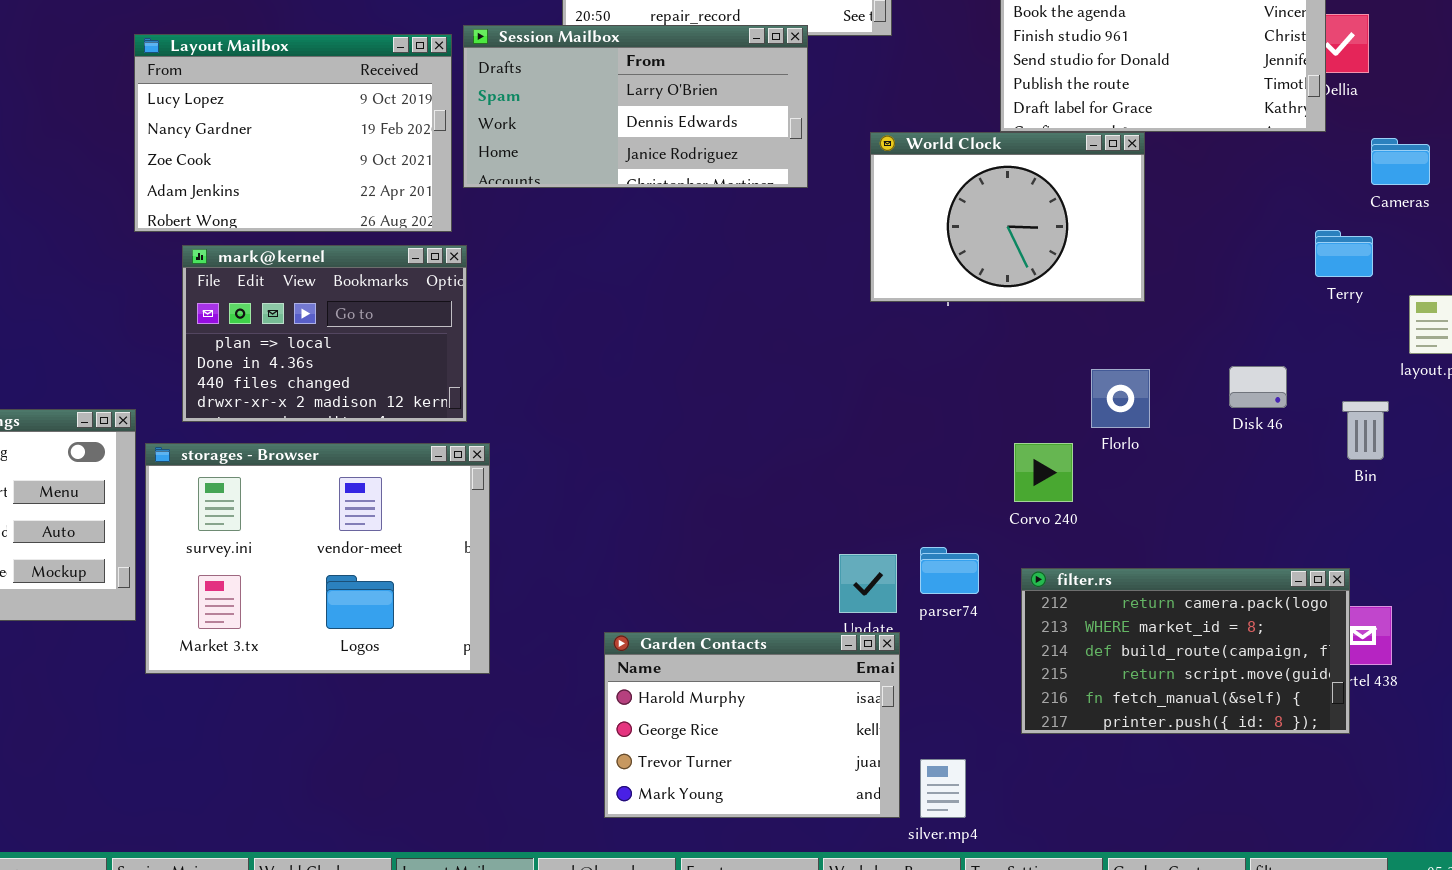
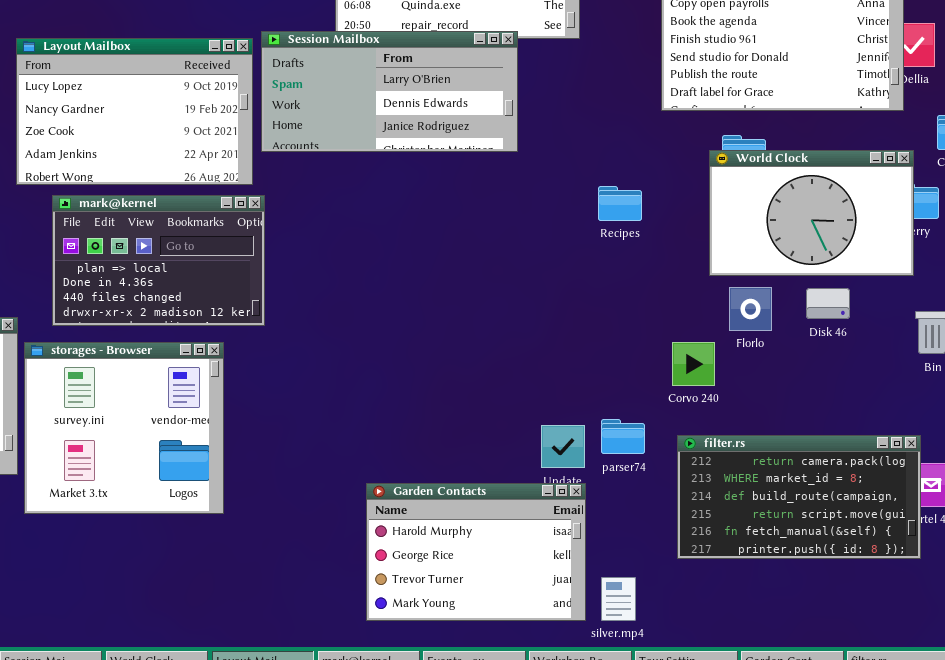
World Clock: [870,132,1145,302] -> [709,150,914,276], moved
Disk 46: [1229,366,1287,408] -> [806,288,850,319], moved
storages - Browser: [145,443,490,674] -> [24,342,224,514], resized

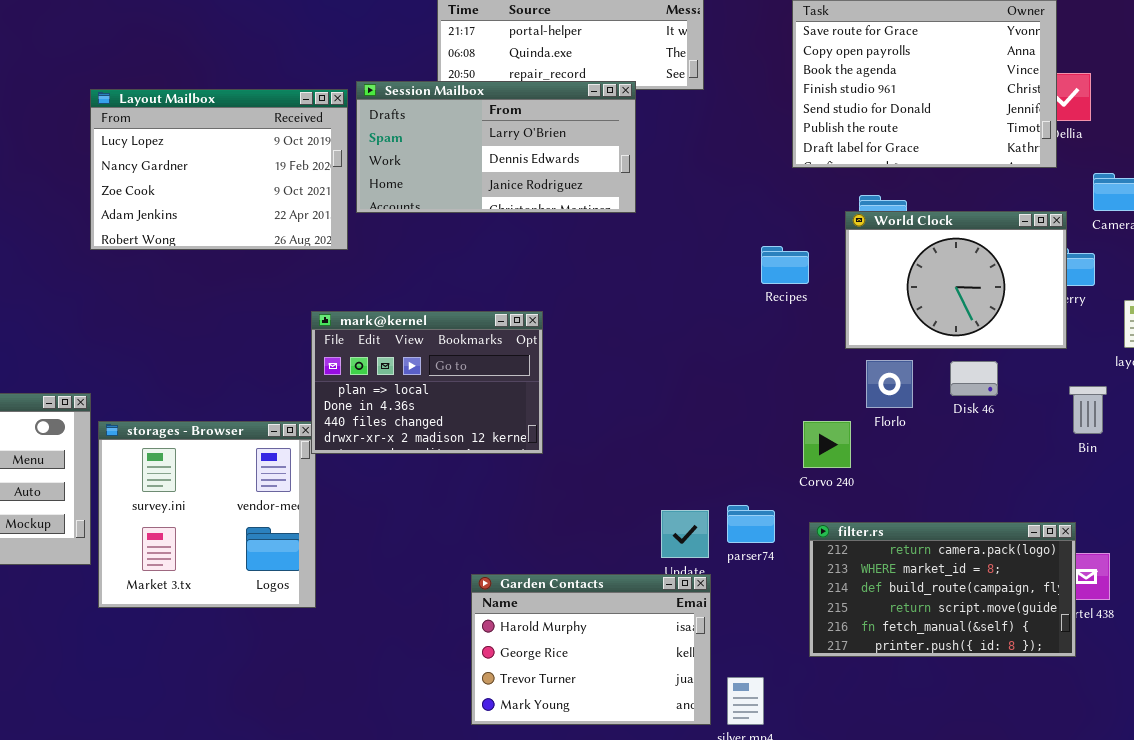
Recipes: [598,186,642,221] -> [761,246,809,284], moved
mark@kernel: [52,195,265,326] -> [311,311,543,454], moved

